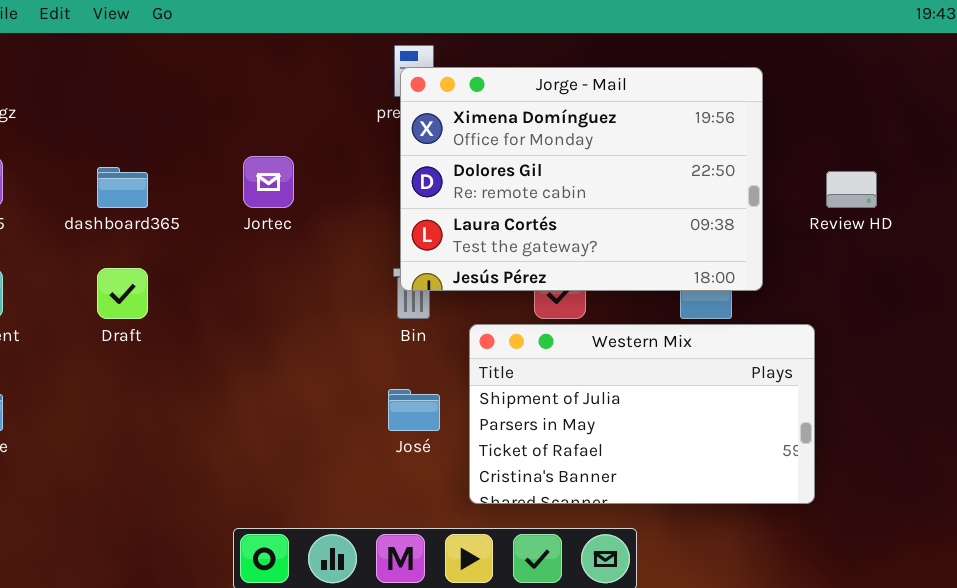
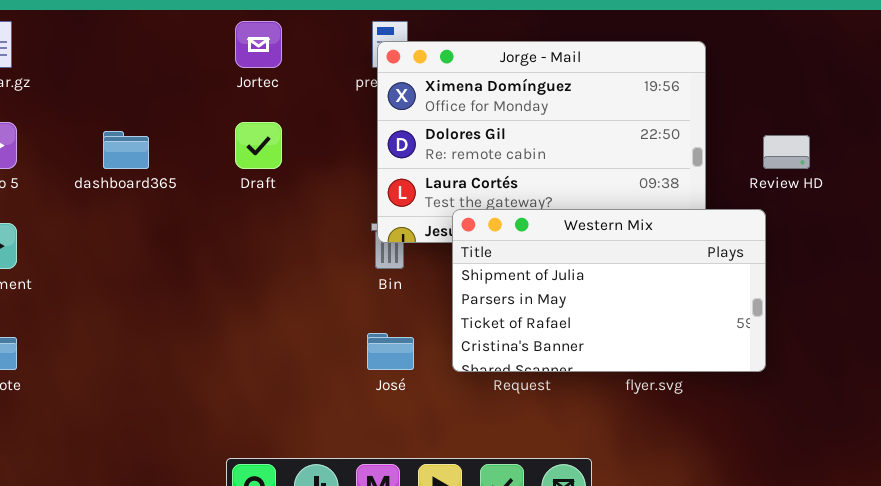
Jortec: [243,156,294,208] -> [235,21,282,68], moved
Draft: [97,268,148,319] -> [235,122,282,169], moved
Western Mix: [469,324,815,504] -> [452,209,766,372], moved

